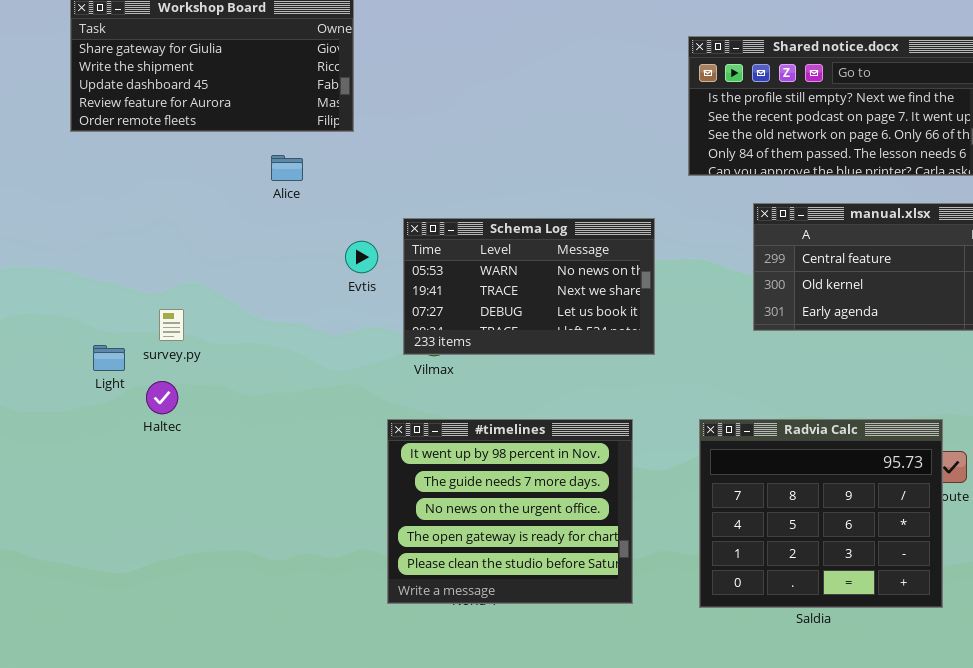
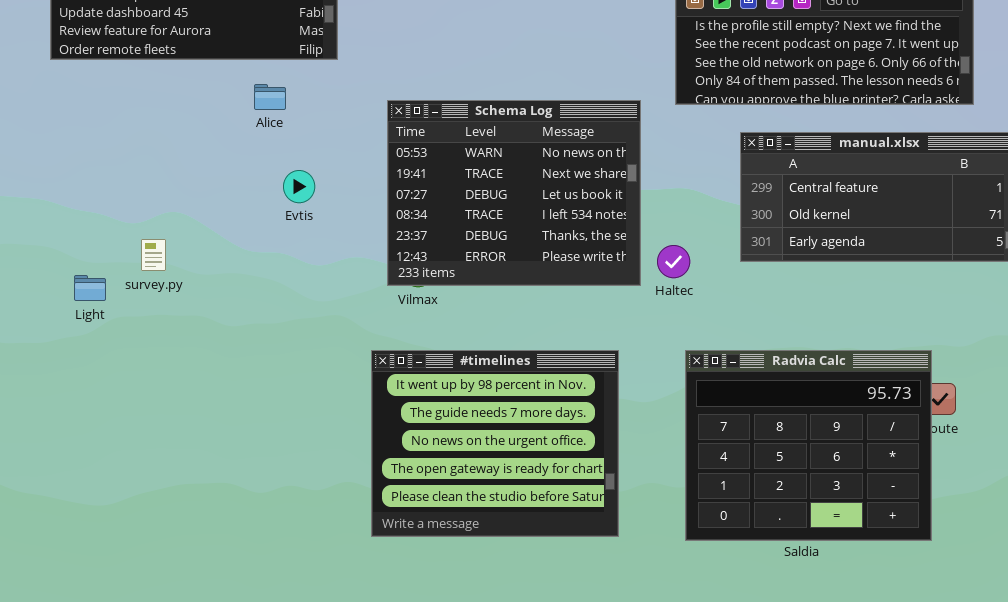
Schema Log: [403,218,655,355] -> [387,100,641,286], resized
Evtis: [345,241,378,273] -> [283,170,315,203], moved
Haltec: [146,381,178,414] -> [657,245,690,278], moved

